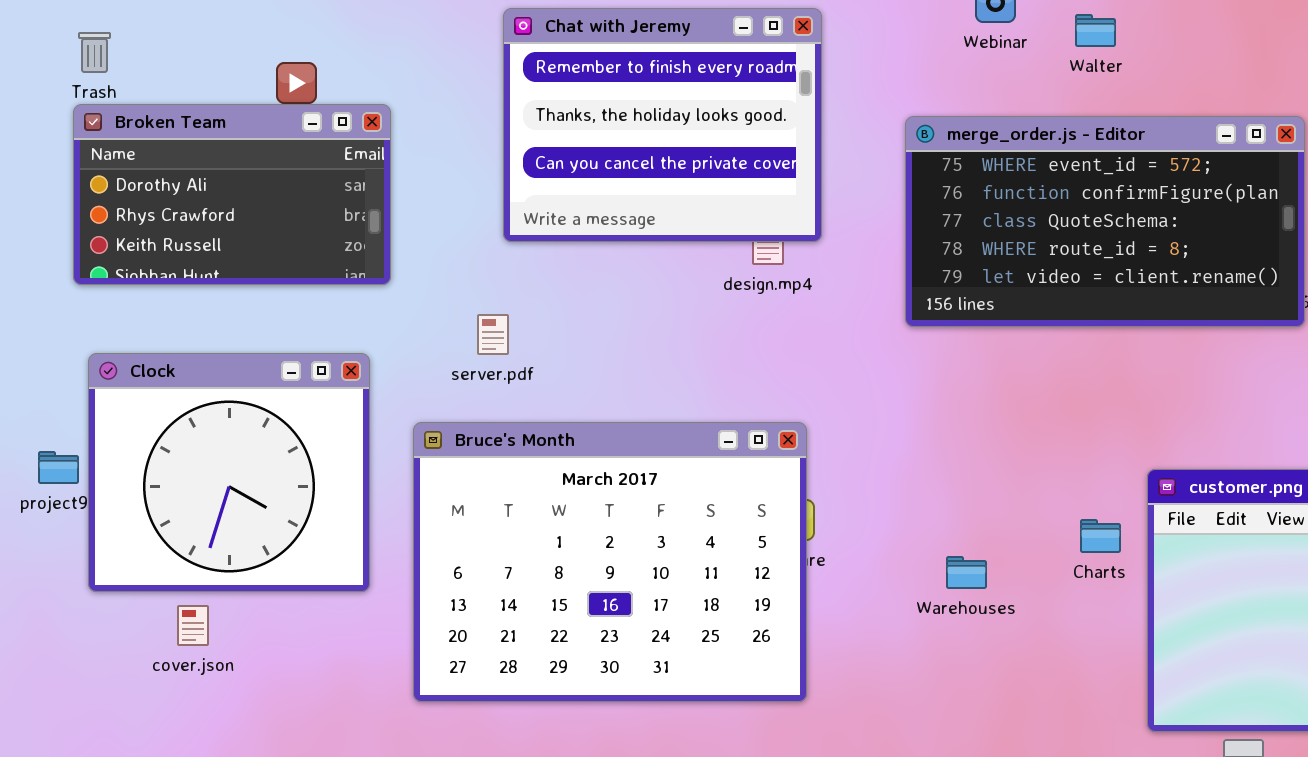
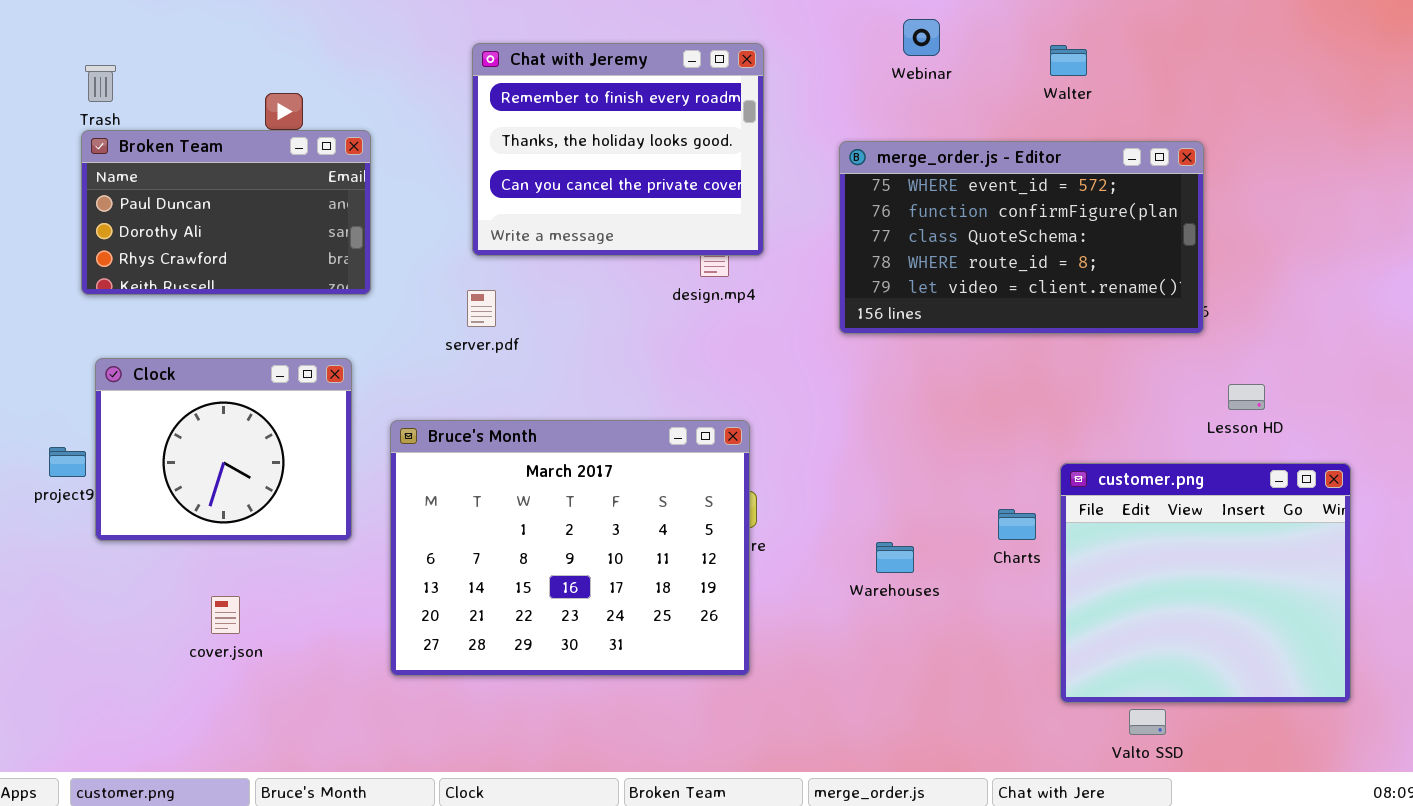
Walter: [1075,14,1116,47] -> [1050,45,1087,76], moved
Broken Team: [73,104,391,285] -> [81,130,371,295], scrolled up 1 row
server.pdf: [477,314,509,355] -> [467,290,496,327], moved
Clock: [88,353,370,592] -> [95,358,352,541], resized
cover.json: [177,605,209,646] -> [211,596,240,634], moved

